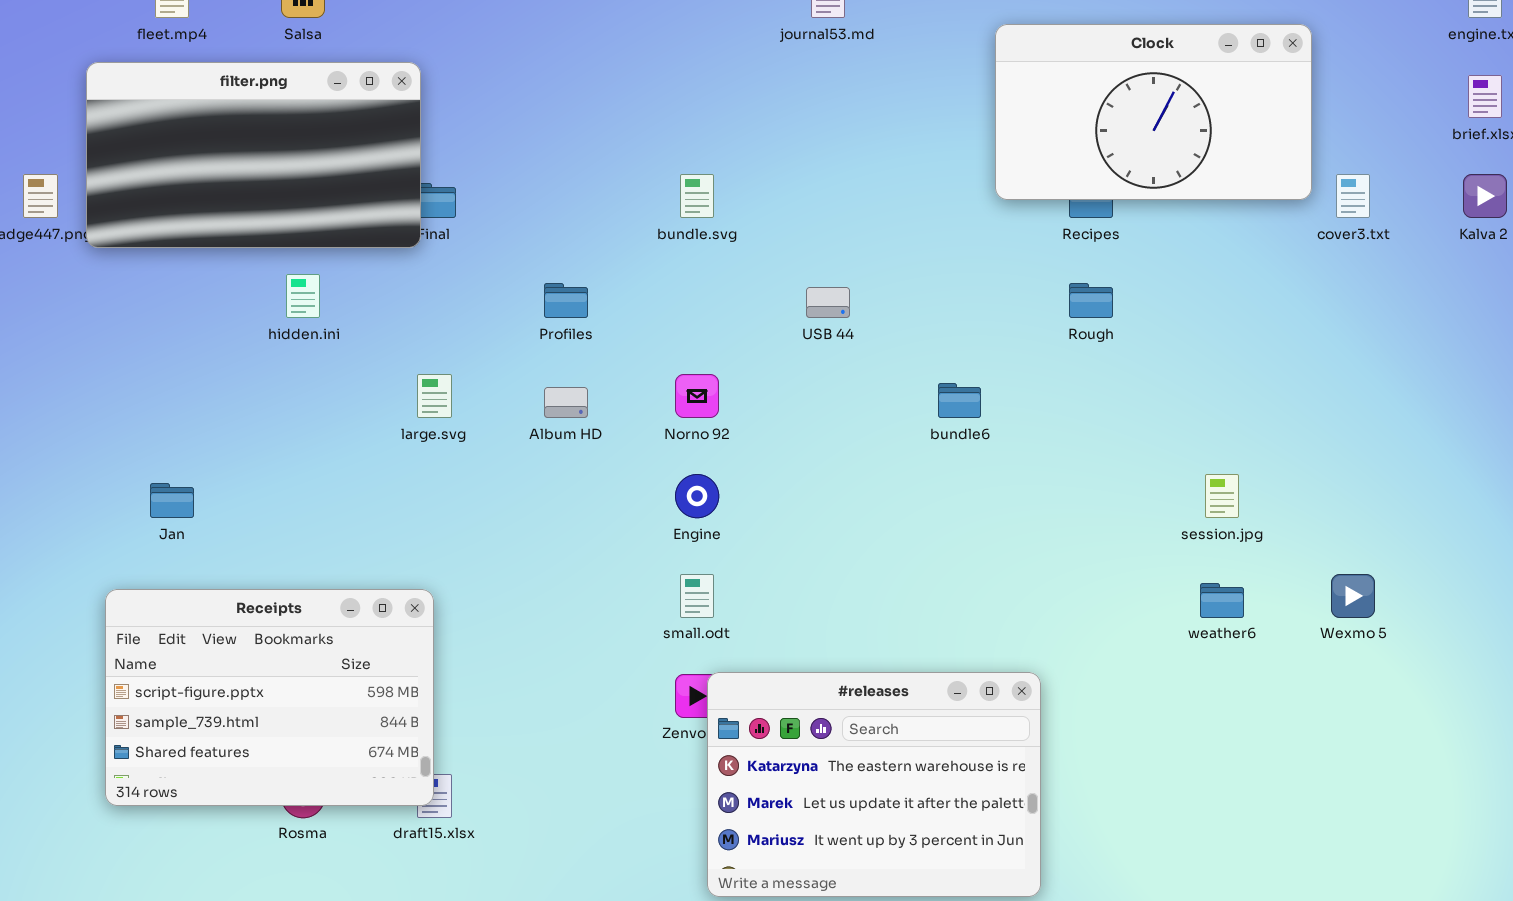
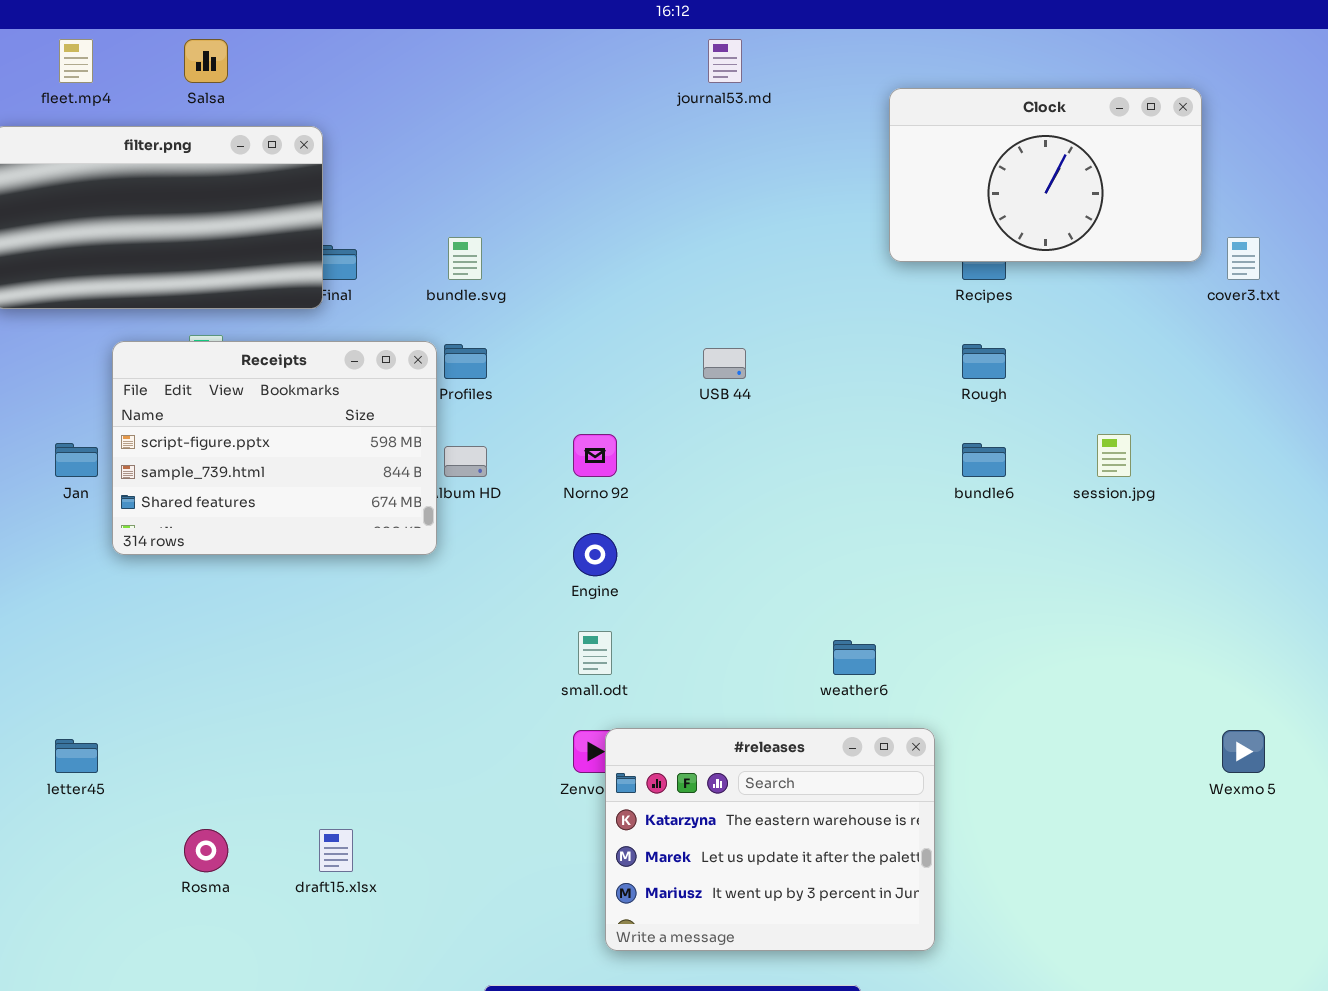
bundle.svg: [680,174,714,218] -> [448,237,482,280], moved
bundle6: [938,383,981,418] -> [962,443,1006,477], moved
session.jpg: [1205,474,1239,518] -> [1097,434,1131,477], moved
Jan: [150,483,194,518] -> [55,443,98,477], moved
Wexmo 5: [1331,574,1375,618] -> [1222,730,1265,773], moved
weather6: [1200,583,1244,618] -> [833,640,876,675], moved
Receipts: [105,589,434,806] -> [112,341,437,555], moved

